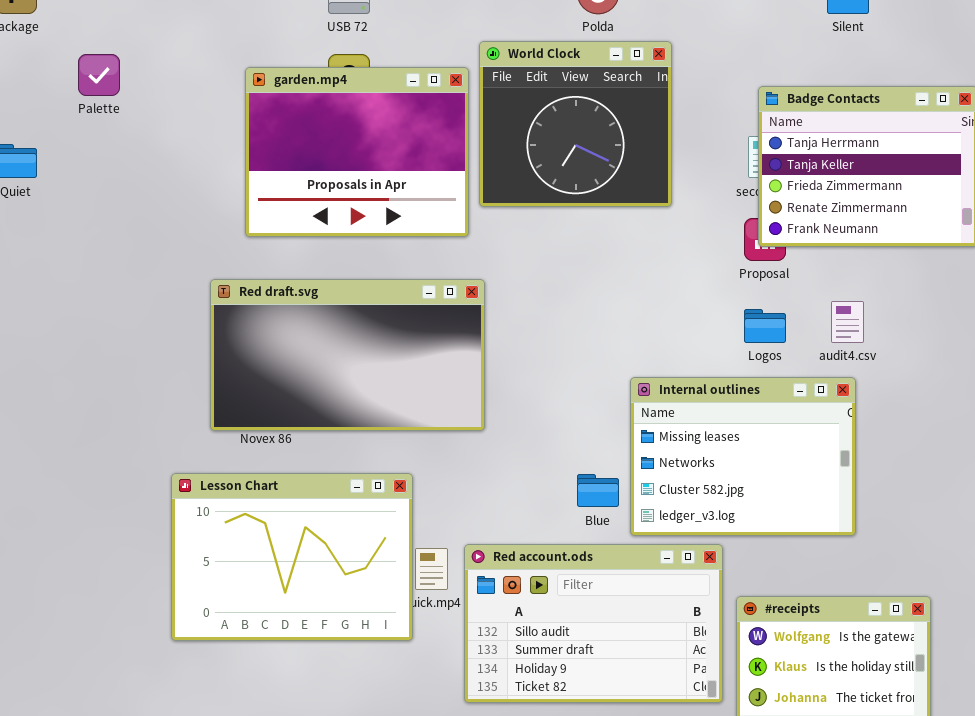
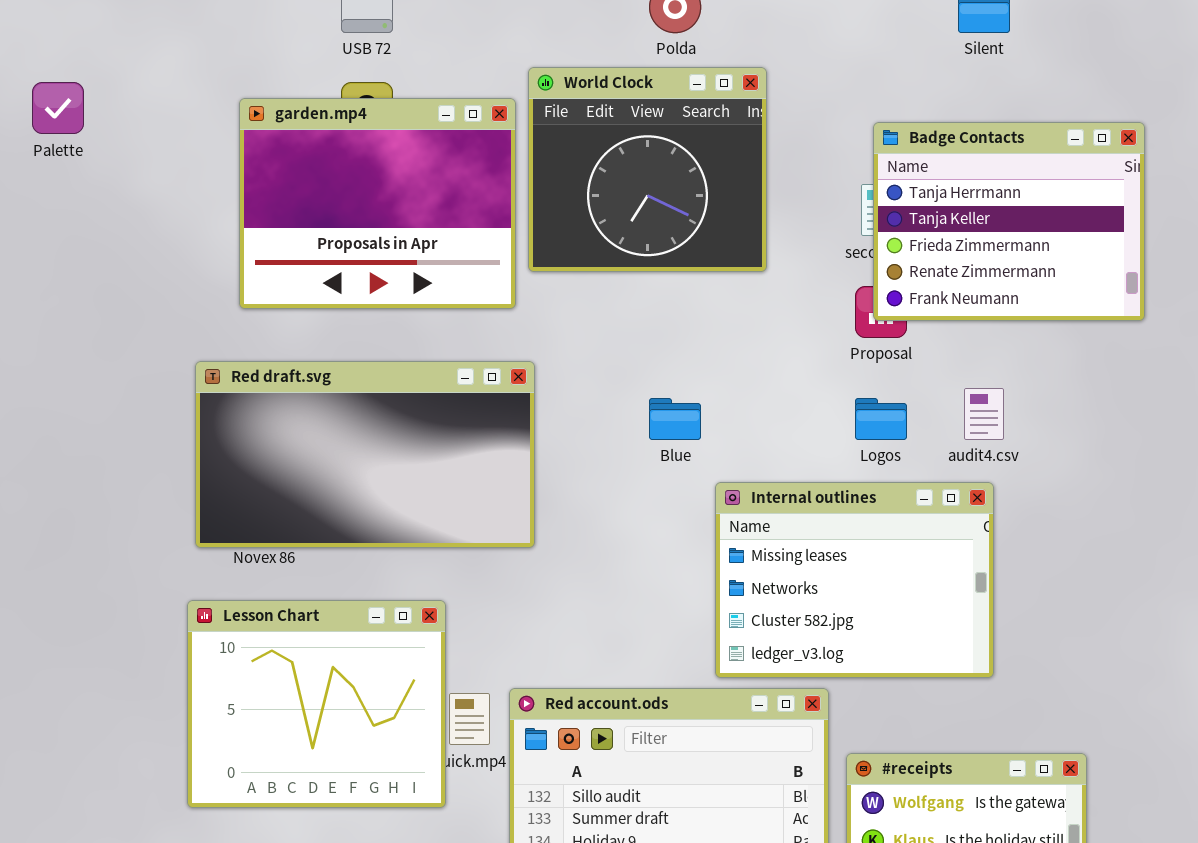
Lesson Chart: [171,473,413,641] -> [187,600,446,808], resized
Blue: [577,474,619,507] -> [649,398,701,440], moved

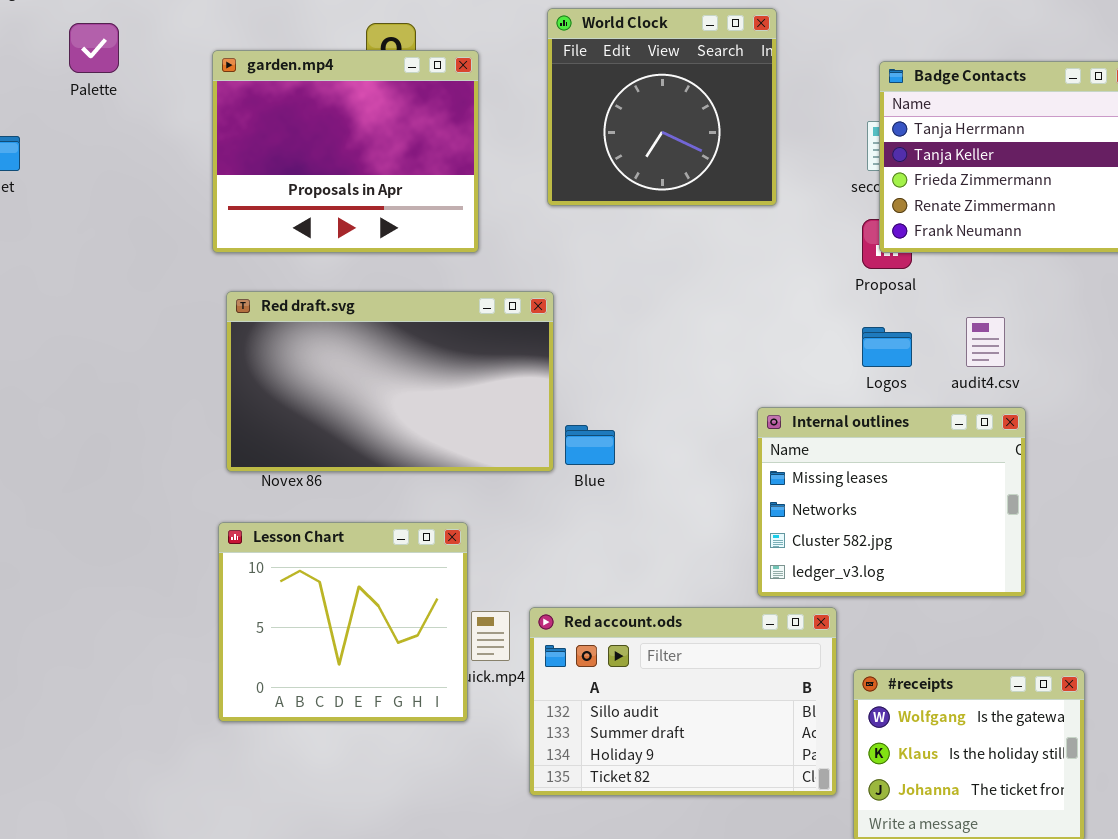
garden.mp4: [239,98,516,309] -> [212,50,479,253], moved
Blue: [649,398,701,440] -> [565,425,615,465], moved
Internal outlines: [715,482,994,678] -> [757,407,1026,597], moved

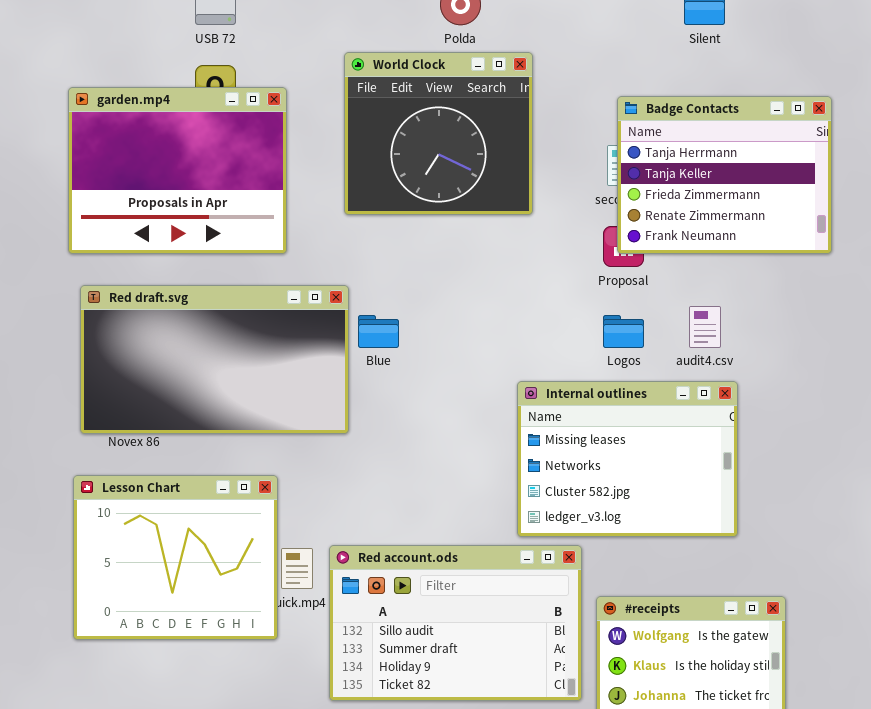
Blue: [565,425,615,465] -> [358,315,399,348], moved

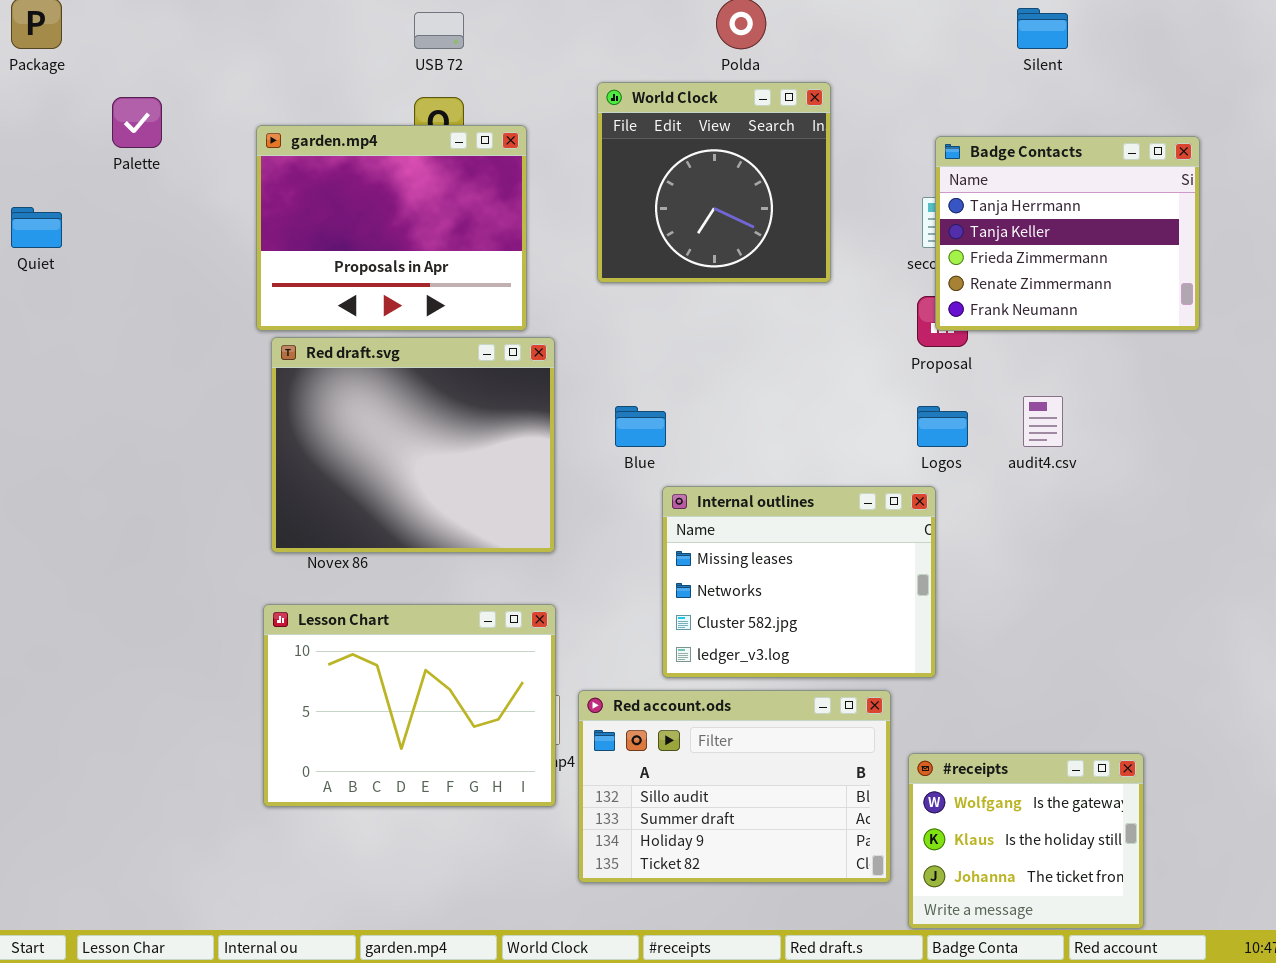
Red draft.svg: [80,285,349,434] -> [271,337,555,553], resized
Internal outlines: [517,381,738,537] -> [662,486,936,678], moved
Lesson Chart: [73,475,278,640] -> [263,604,556,807], resized

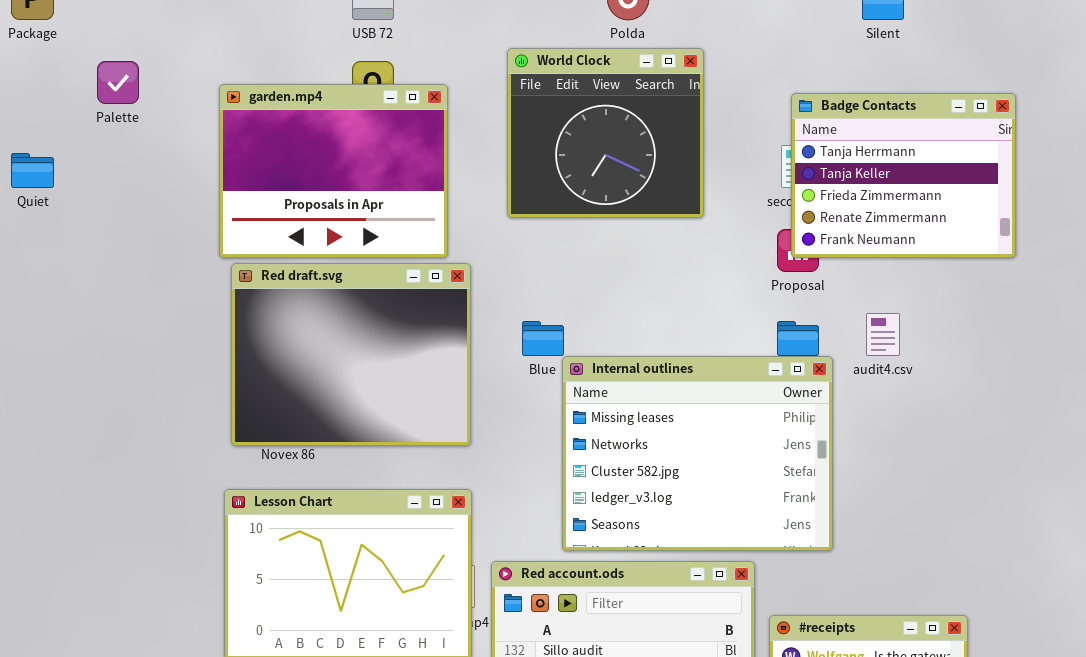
Internal outlines: [662,486,936,678] -> [562,356,833,551], resized

